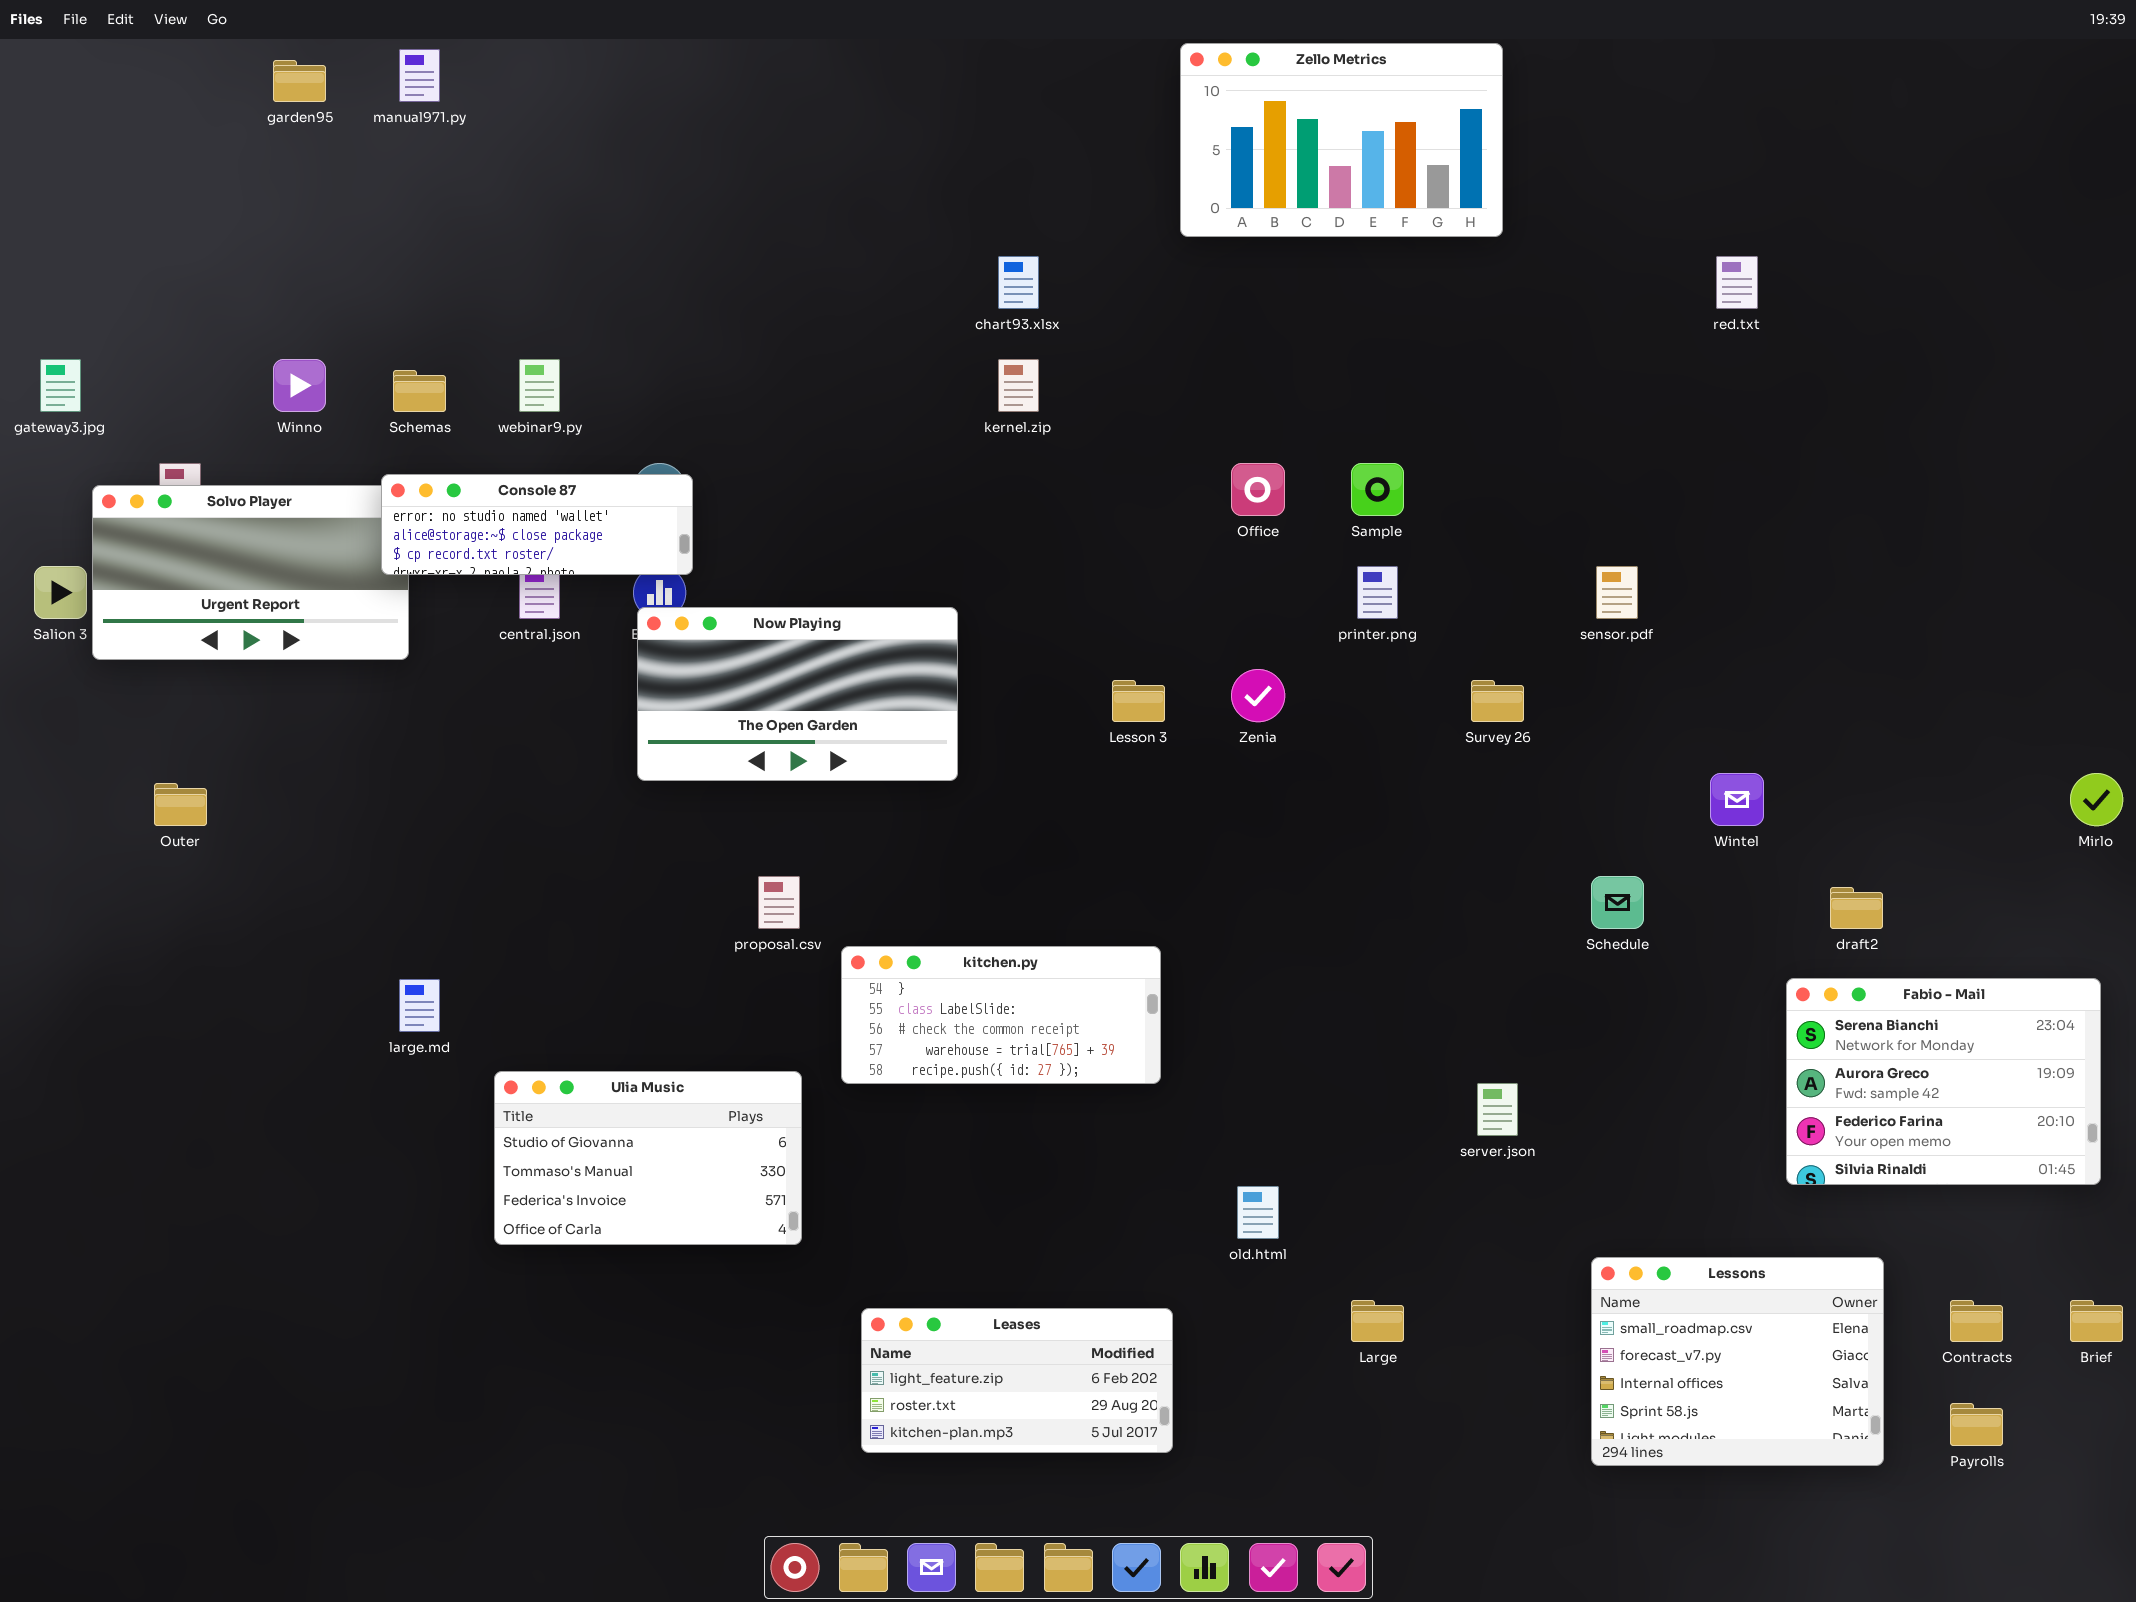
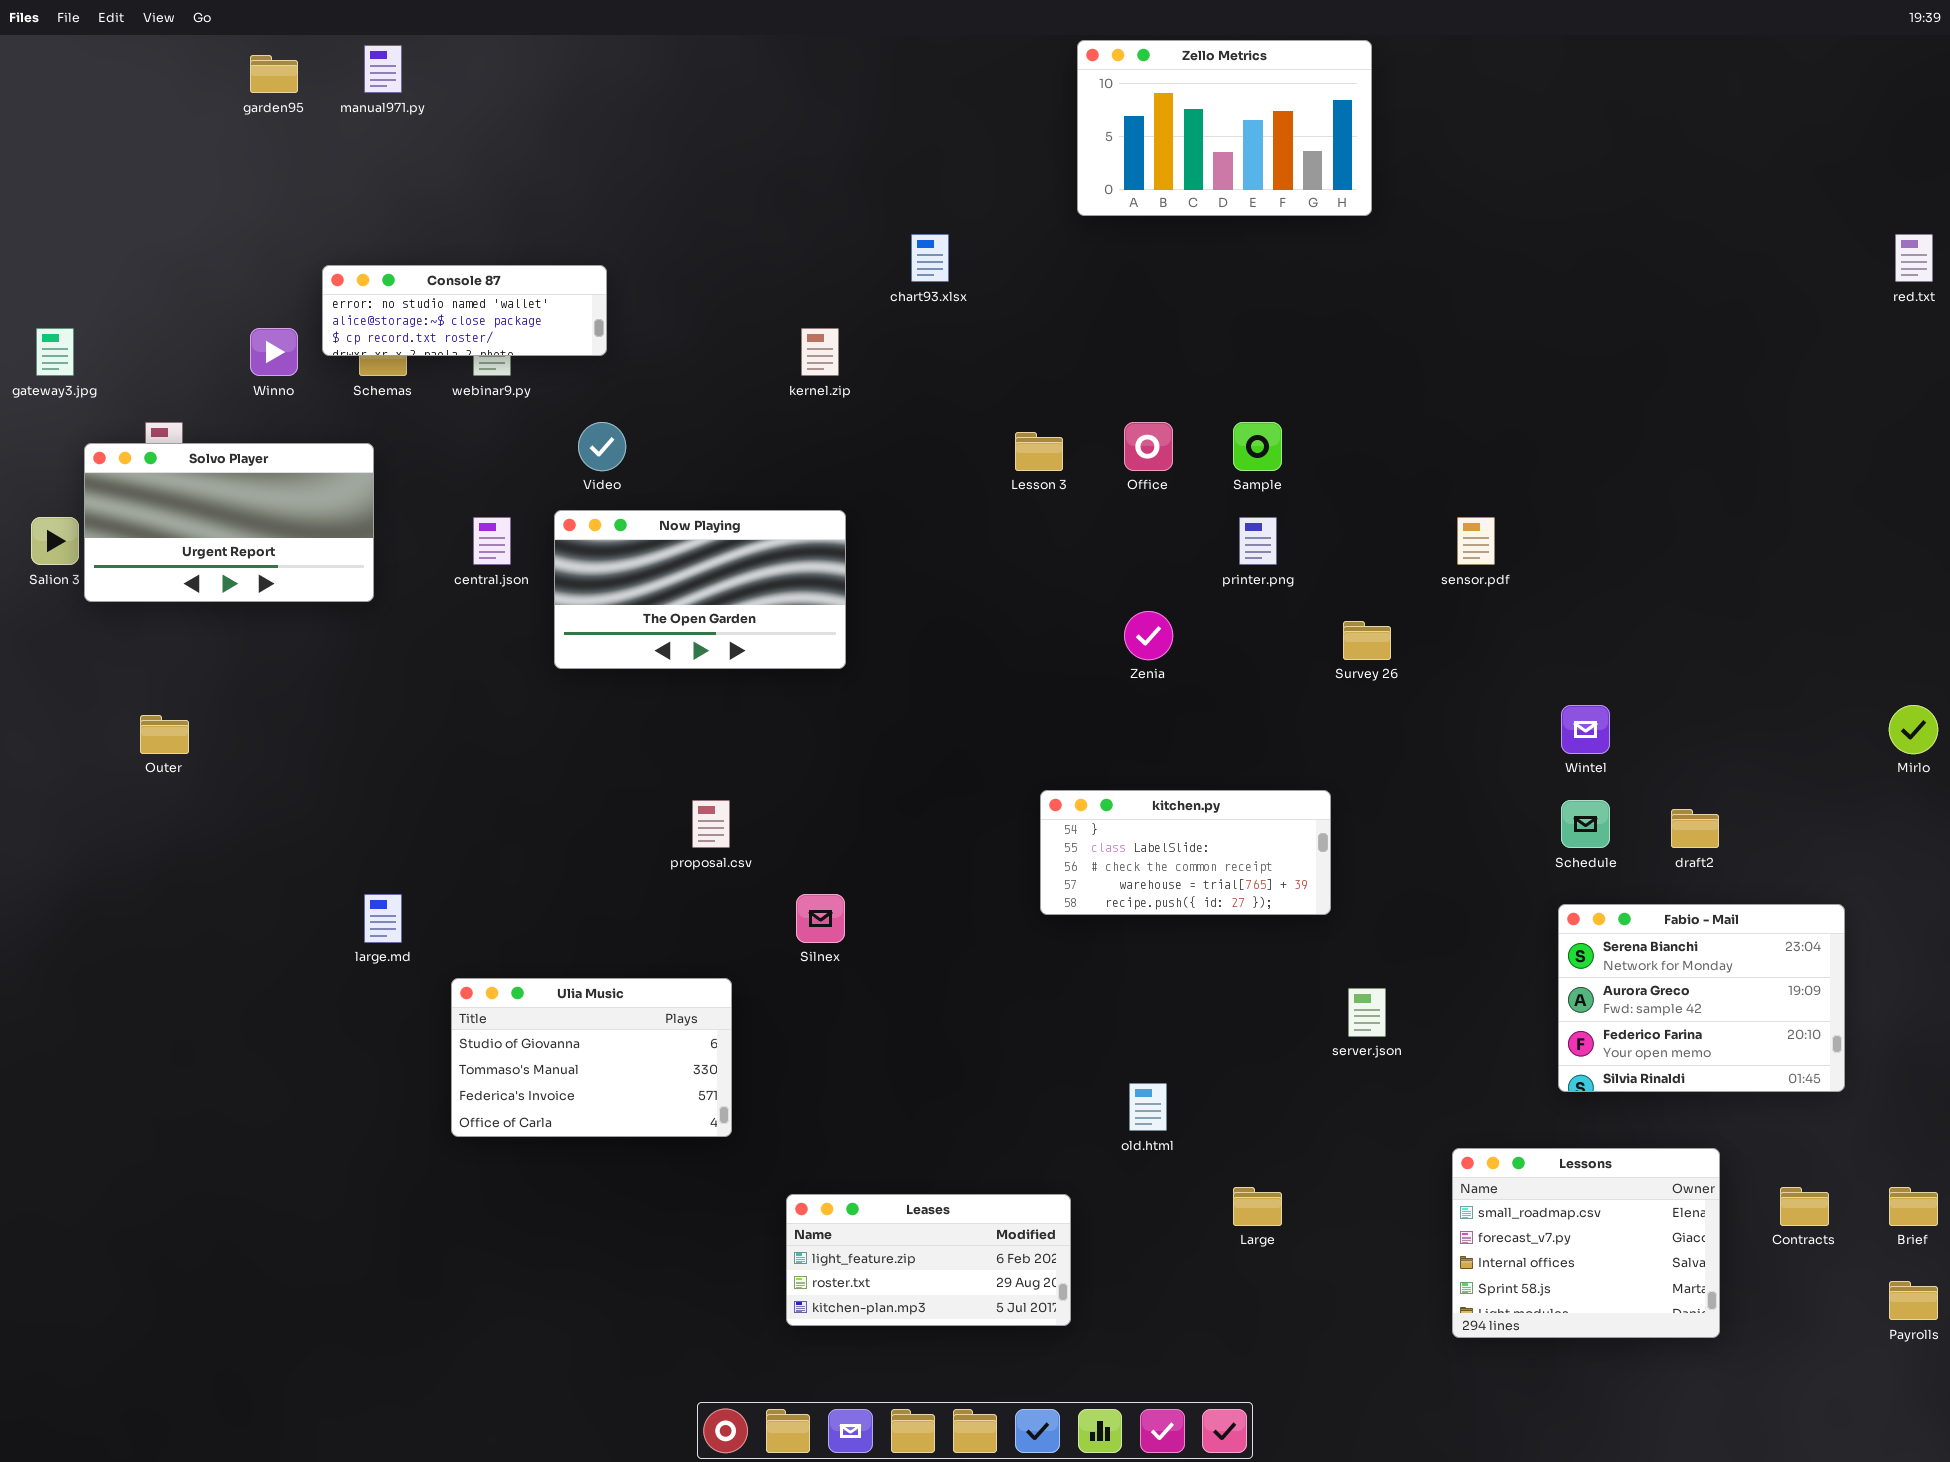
red.txt: [1716,256,1758,309] -> [1895,234,1933,282], moved
kernel.zip: [998,359,1039,412] -> [801,328,839,376], moved
Console 87: [381,474,693,575] -> [322,265,607,356], moved
Now Playing: [637,607,958,781] -> [554,510,846,669], moved
Lesson 3: [1112,680,1165,722] -> [1015,432,1063,471], moved
Schedule: [1591,876,1644,929] -> [1561,800,1610,848], moved
kitchen.py: [841,946,1161,1084] -> [1040,790,1331,915], moved
Fabio - Mail: [1786,978,2101,1185] -> [1558,904,1845,1092], moved
Payrolls: [1950,1403,2003,1446] -> [1889,1281,1938,1320], moved

